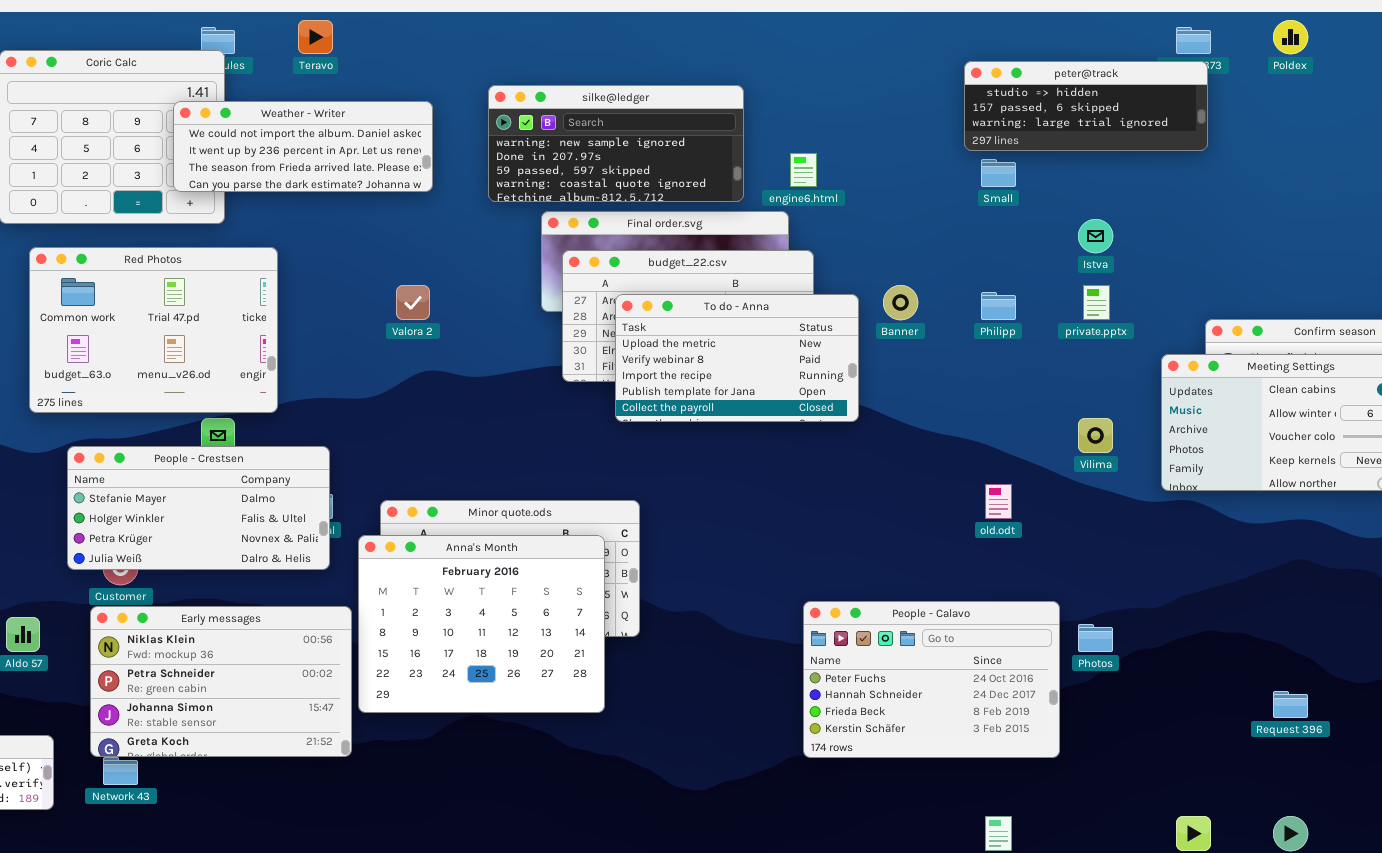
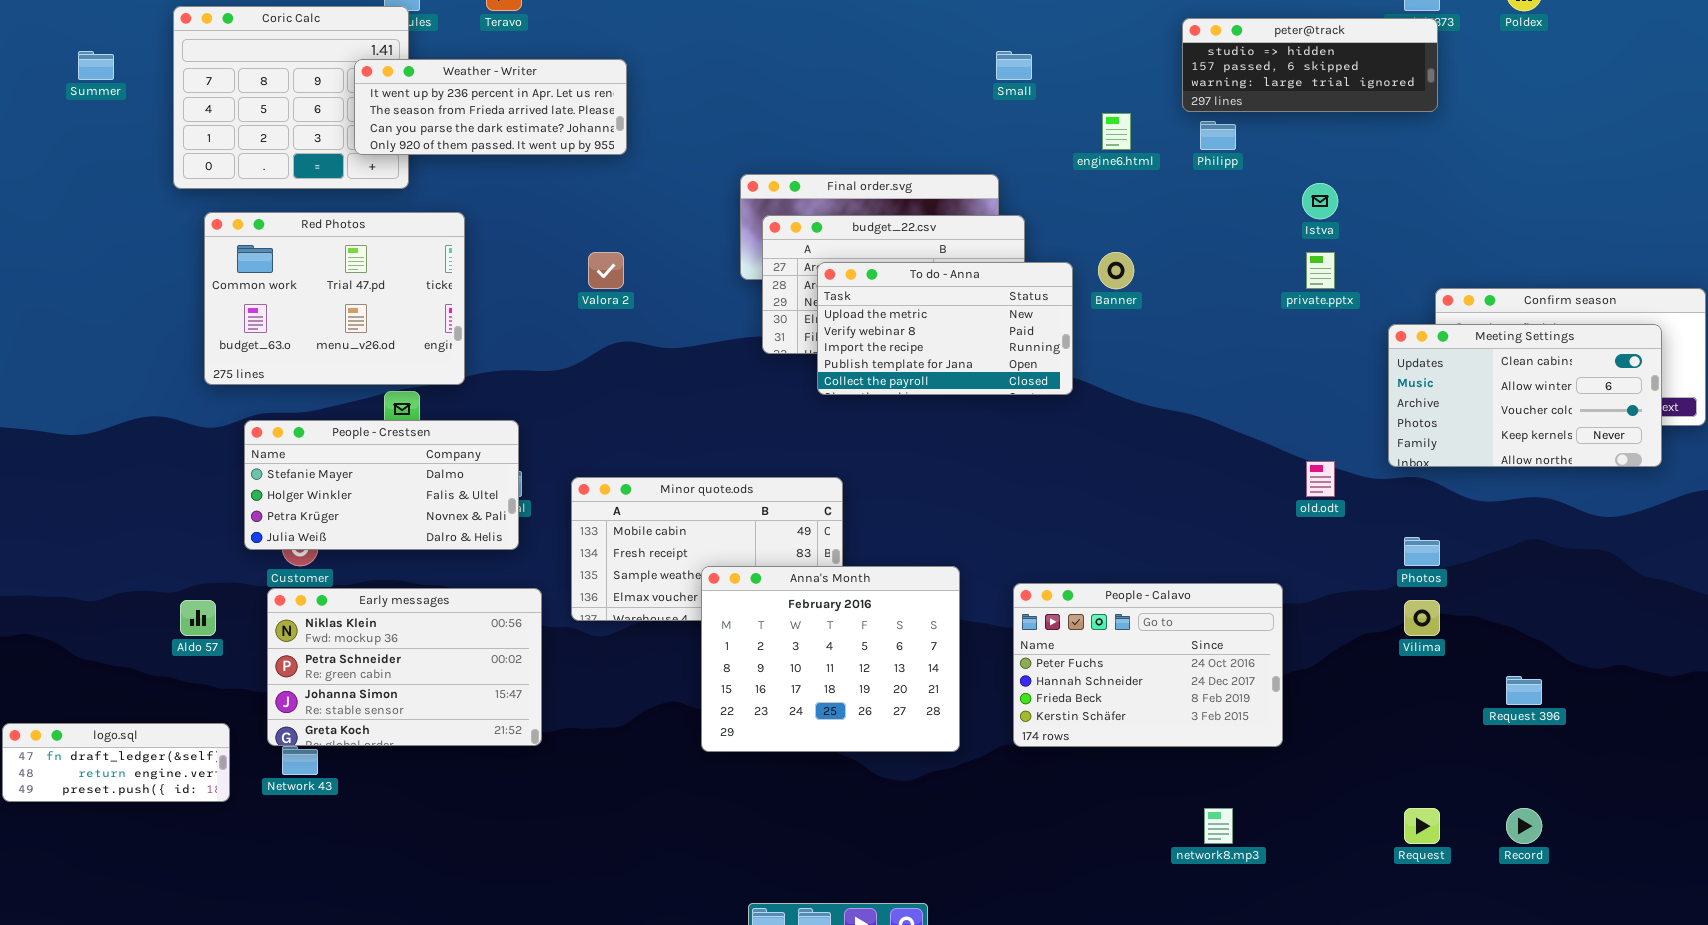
silke@ledger: [488,85,744,202] -> none, closed
Weather - Writer: [173,101,433,192] -> [354,59,627,155], scrolled down 1 row
engine6.html: [790,153,817,187] -> [1102,113,1131,150], moved
Small: [981,159,1016,187] -> [996,51,1032,80], moved
Philipp: [981,292,1016,320] -> [1200,121,1236,150], moved
Vilima: [1078,418,1113,453] -> [1404,600,1440,636], moved
old.odt: [985,484,1012,519] -> [1306,461,1335,497], moved
Anna's Month: [358,535,605,713] -> [701,566,960,752], moved
Photos: [1078,624,1113,652] -> [1404,537,1440,566], moved

